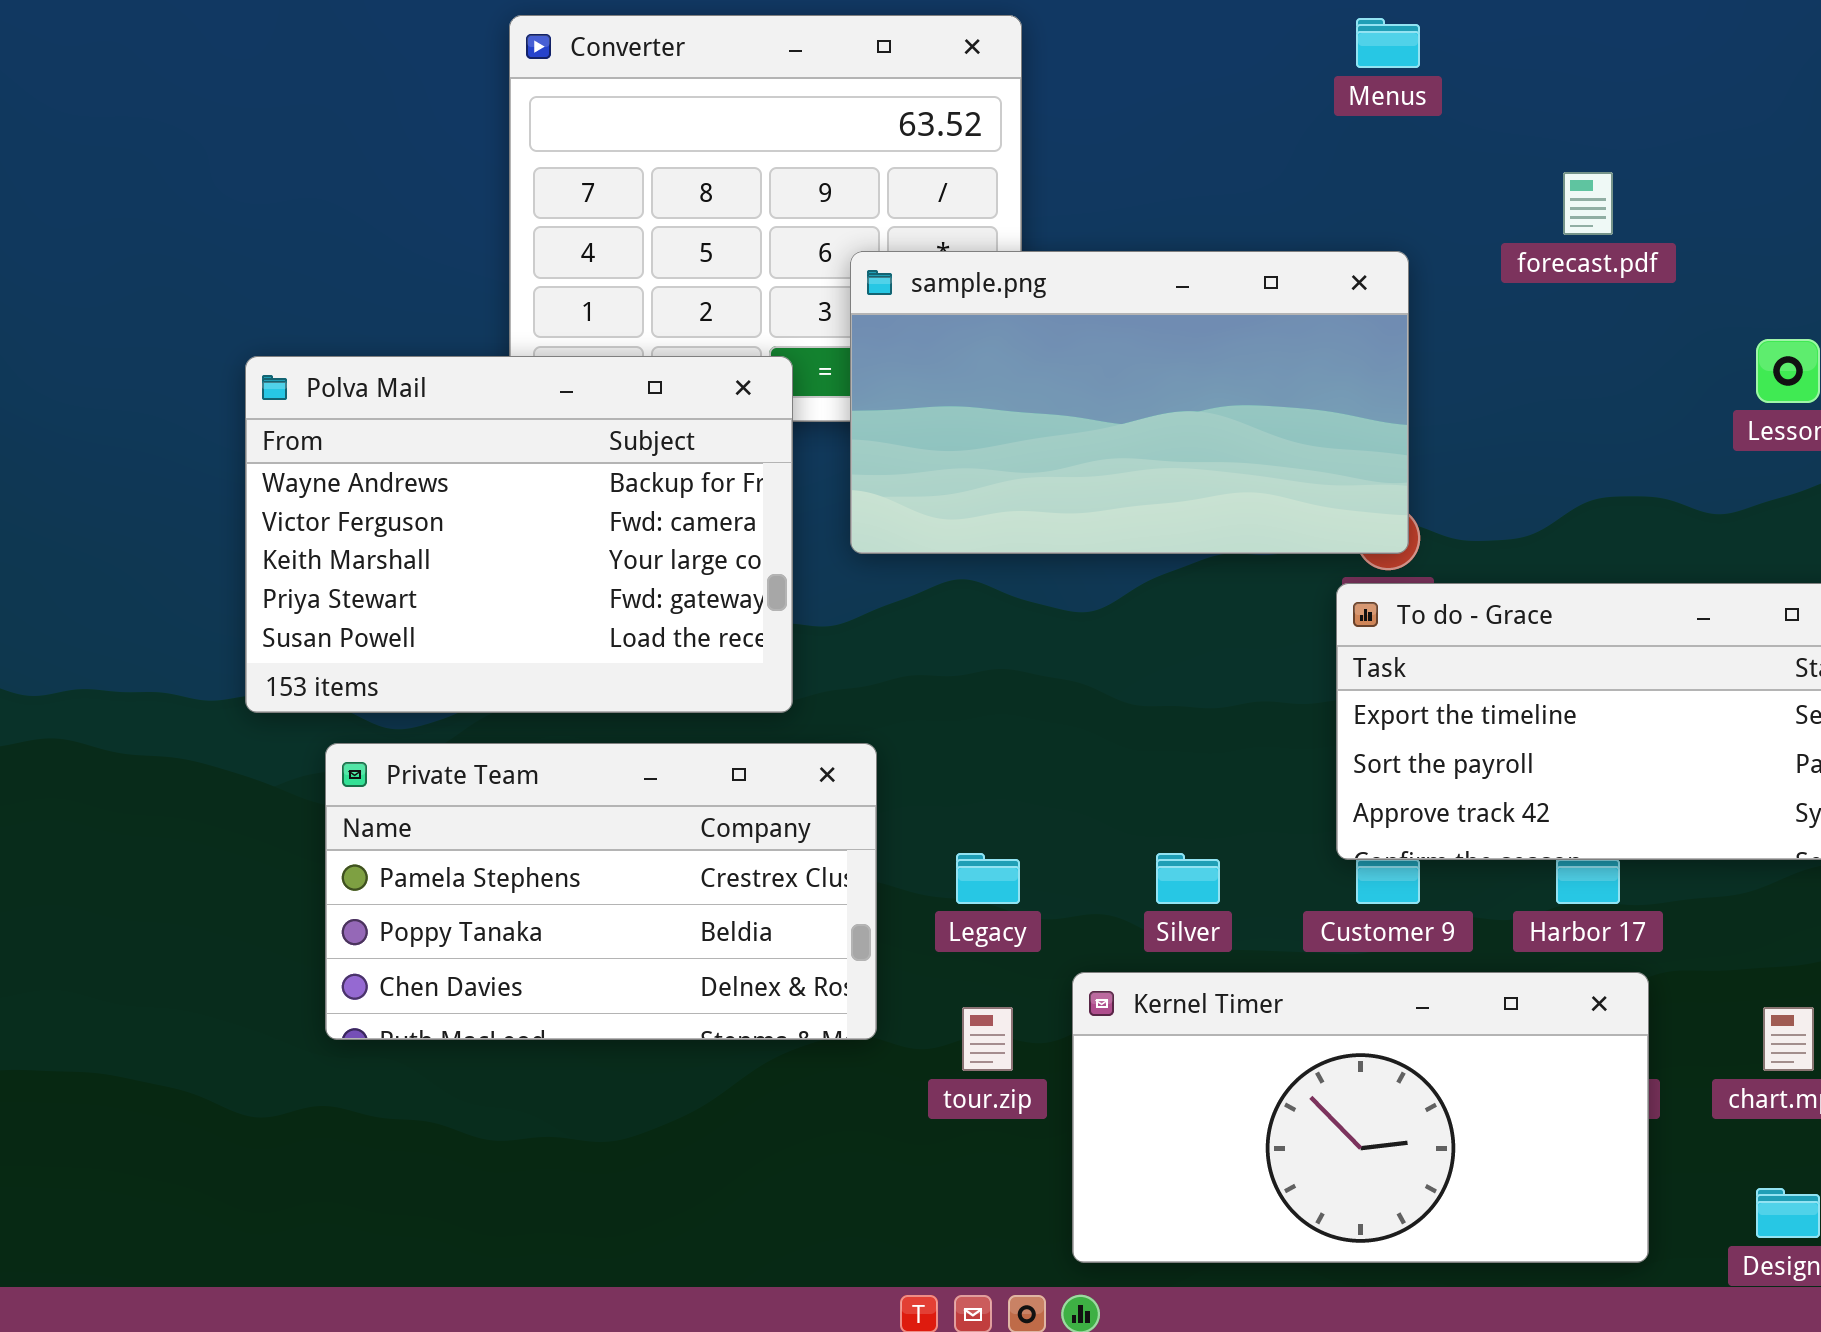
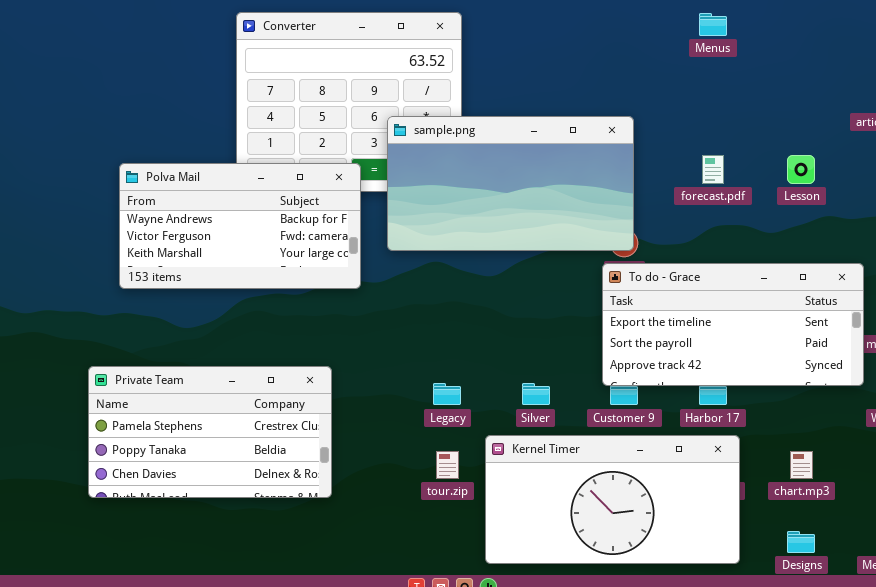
Menus: [1356,18,1420,68] -> [699,13,727,36], moved
forecast.pdf: [1563,172,1613,235] -> [702,155,724,184], moved
Polva Mail: [245,356,793,713] -> [119,163,361,289], resized
Private Team: [325,743,877,1040] -> [88,366,332,498], moved

